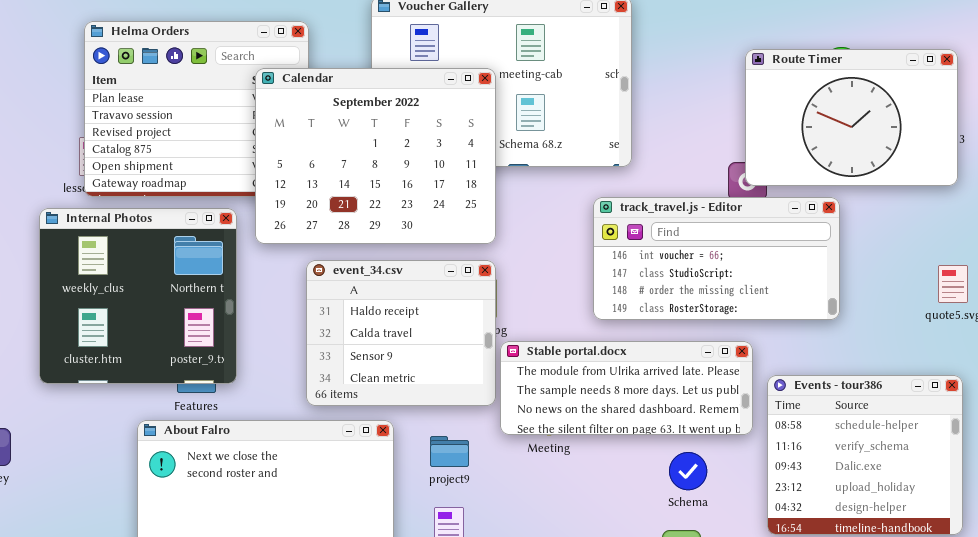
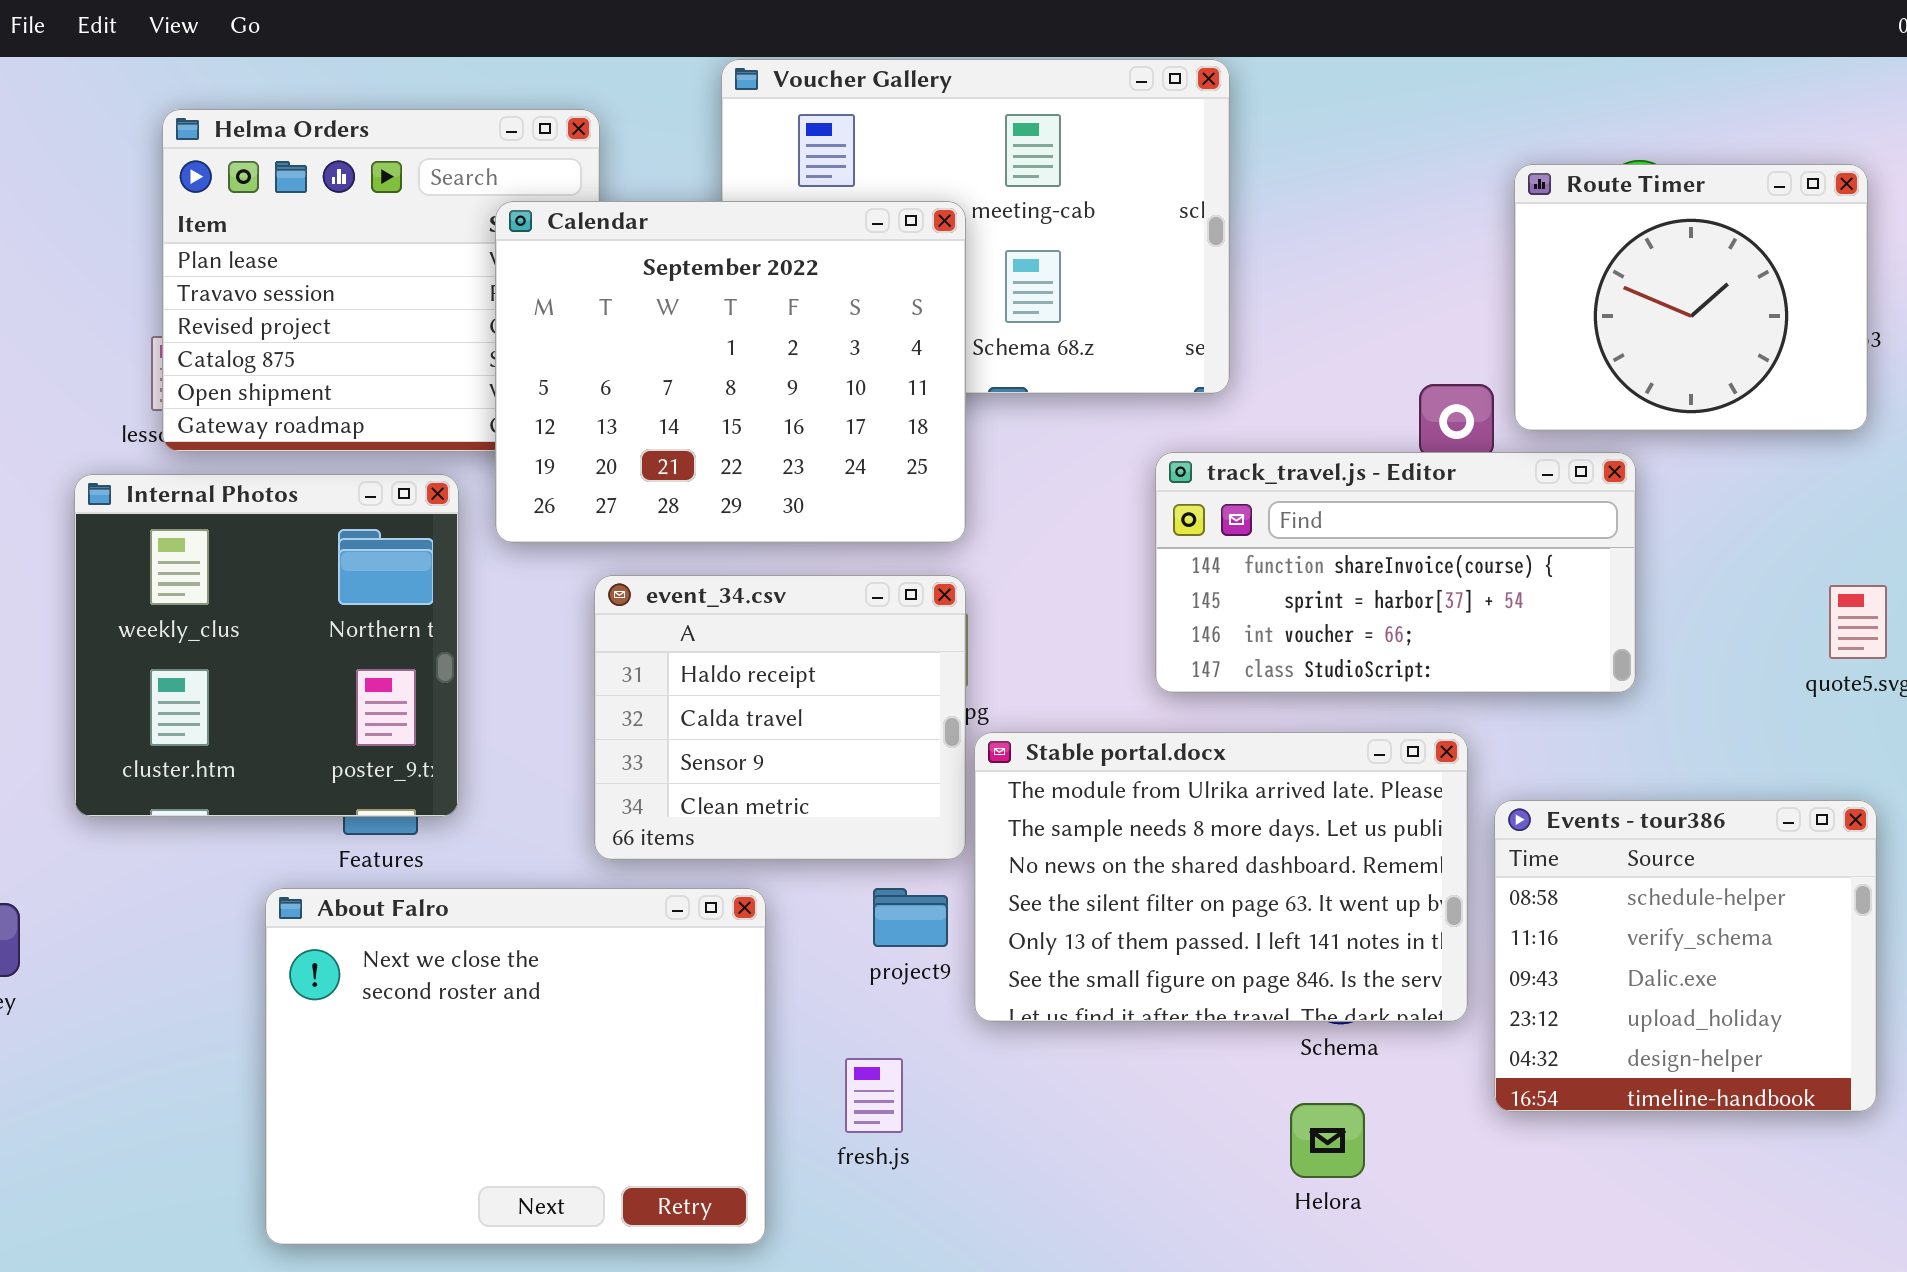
Route Timer: [745,49,958,186] -> [1514,164,1868,431], resized
track_travel.js - Editor: [593,197,840,320] -> [1155,452,1636,693], scrolled up 2 rows
Stable portal.docx: [500,341,753,435] -> [974,732,1468,1022], resized
project9: [430,436,469,467] -> [873,888,948,947], moved

